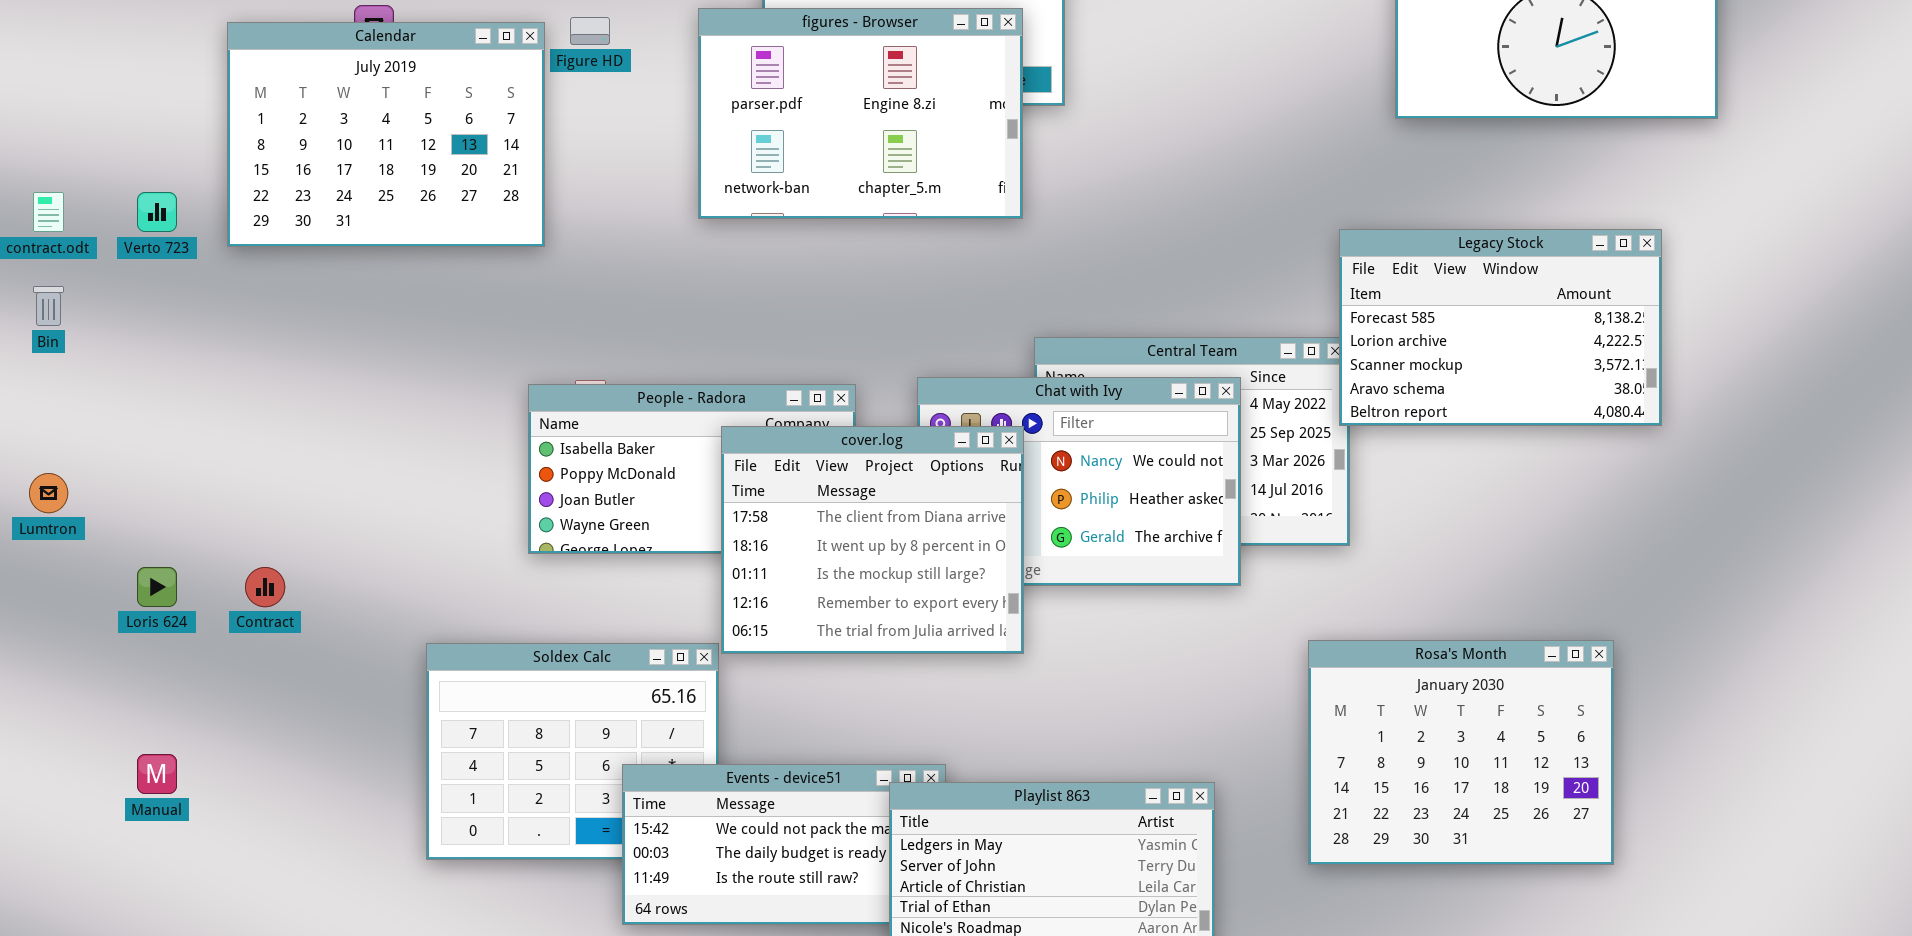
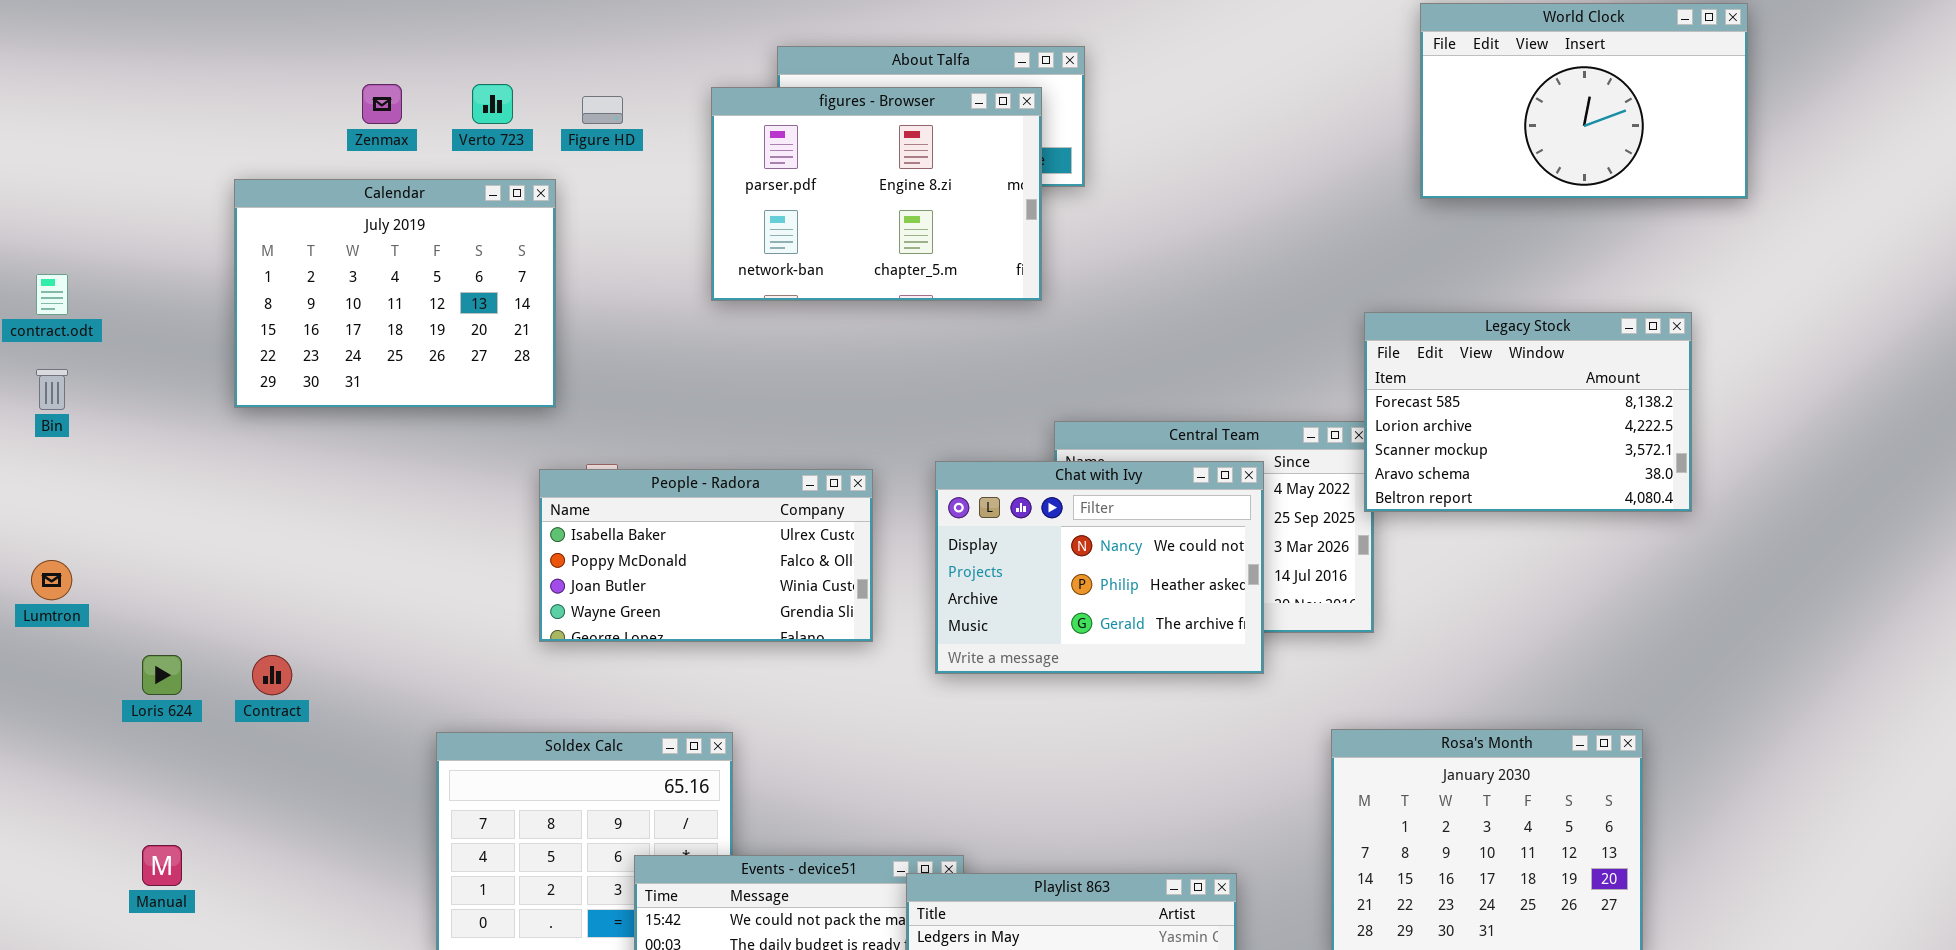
Calendar: [227,22,545,247] -> [234,179,556,408], moved
Verto 723: [137,192,177,232] -> [472,84,513,124], moved
cover.log: [721,426,1024,654] -> none, closed

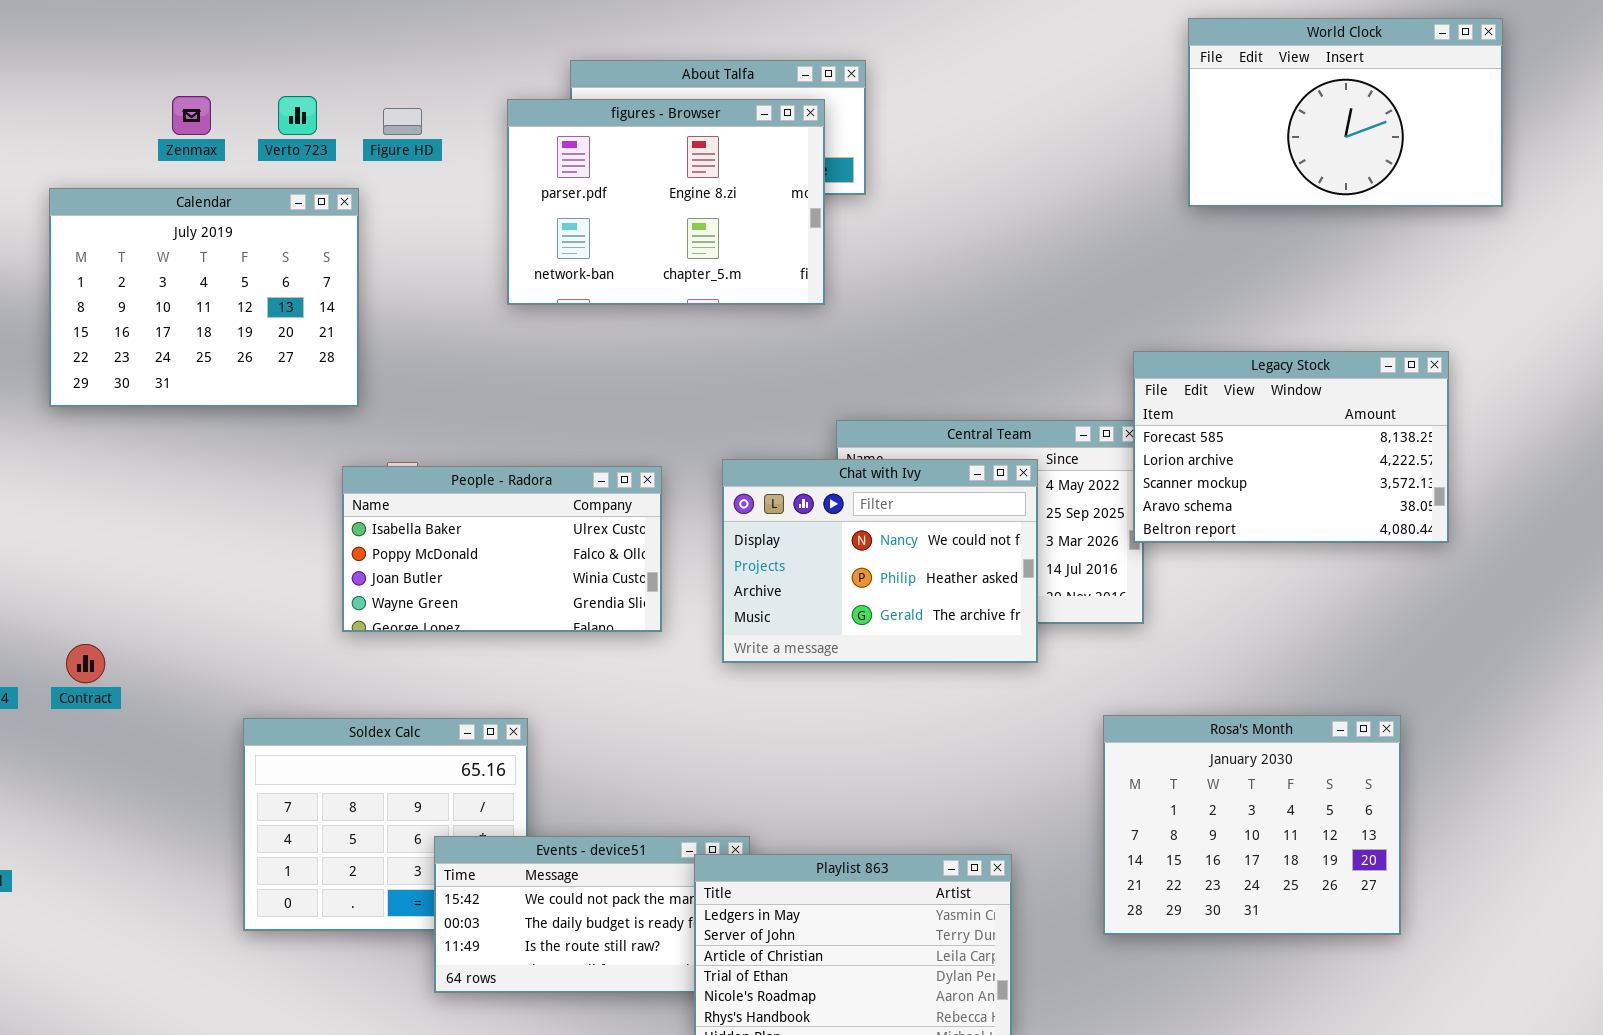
Legacy Stock: [1364,312,1692,512] -> [1133,351,1449,543], moved

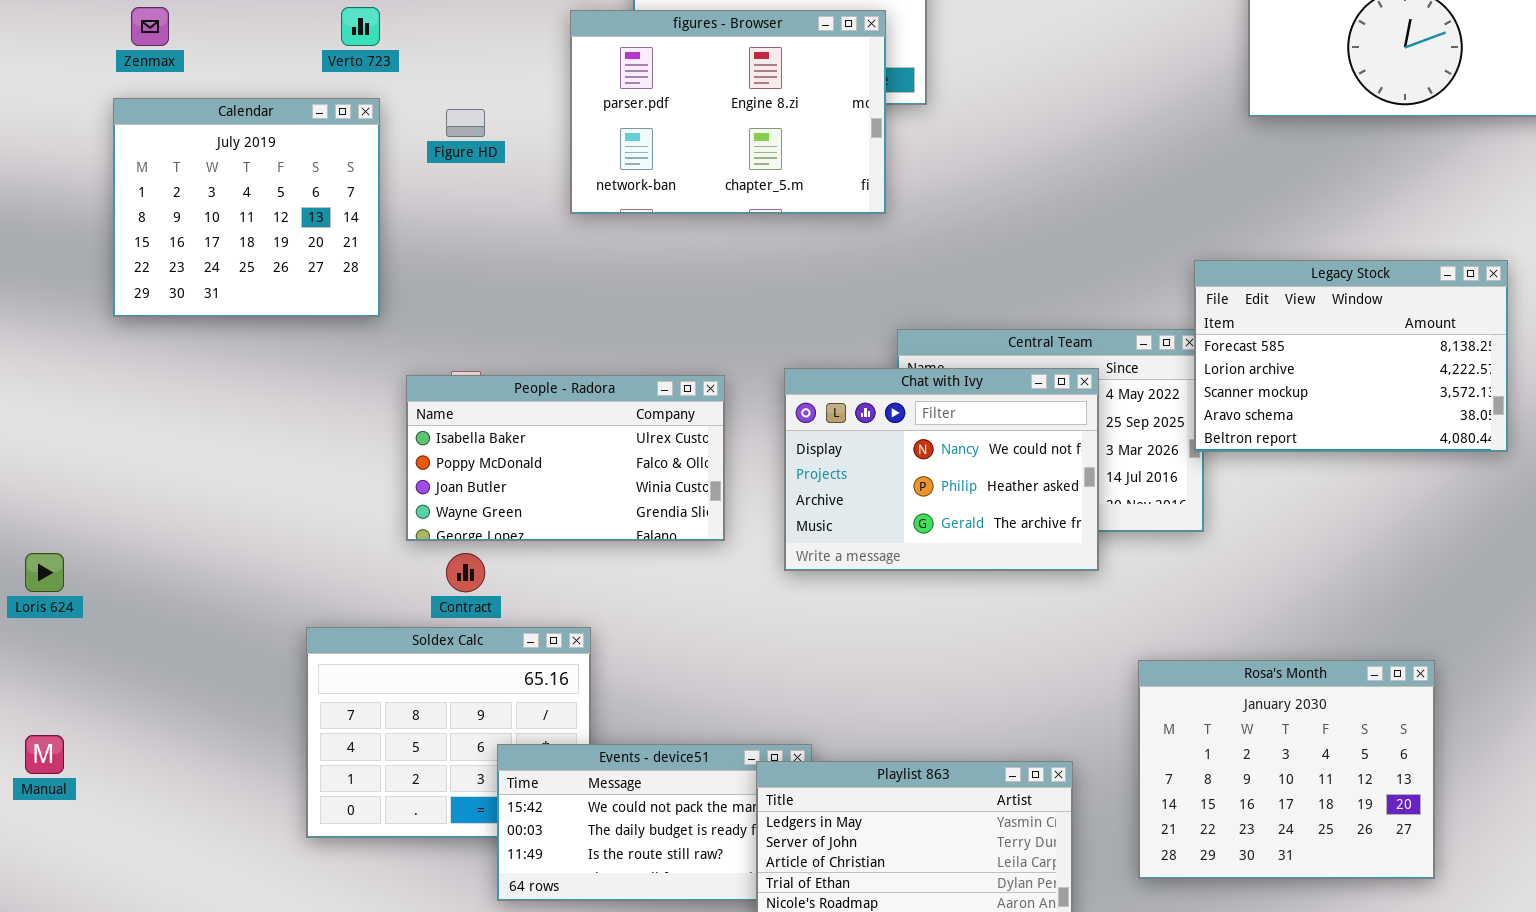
Zenmax: [172,96,211,135] -> [131,7,169,46], moved
Figure HD: [383,108,422,135] -> [446,109,485,137], moved
Calendar: [49,188,359,407] -> [113,98,380,317], resized
Contract: [66,644,105,683] -> [446,553,485,592], moved
Rosa's Month: [1103,715,1401,935] -> [1138,660,1435,879], moved

